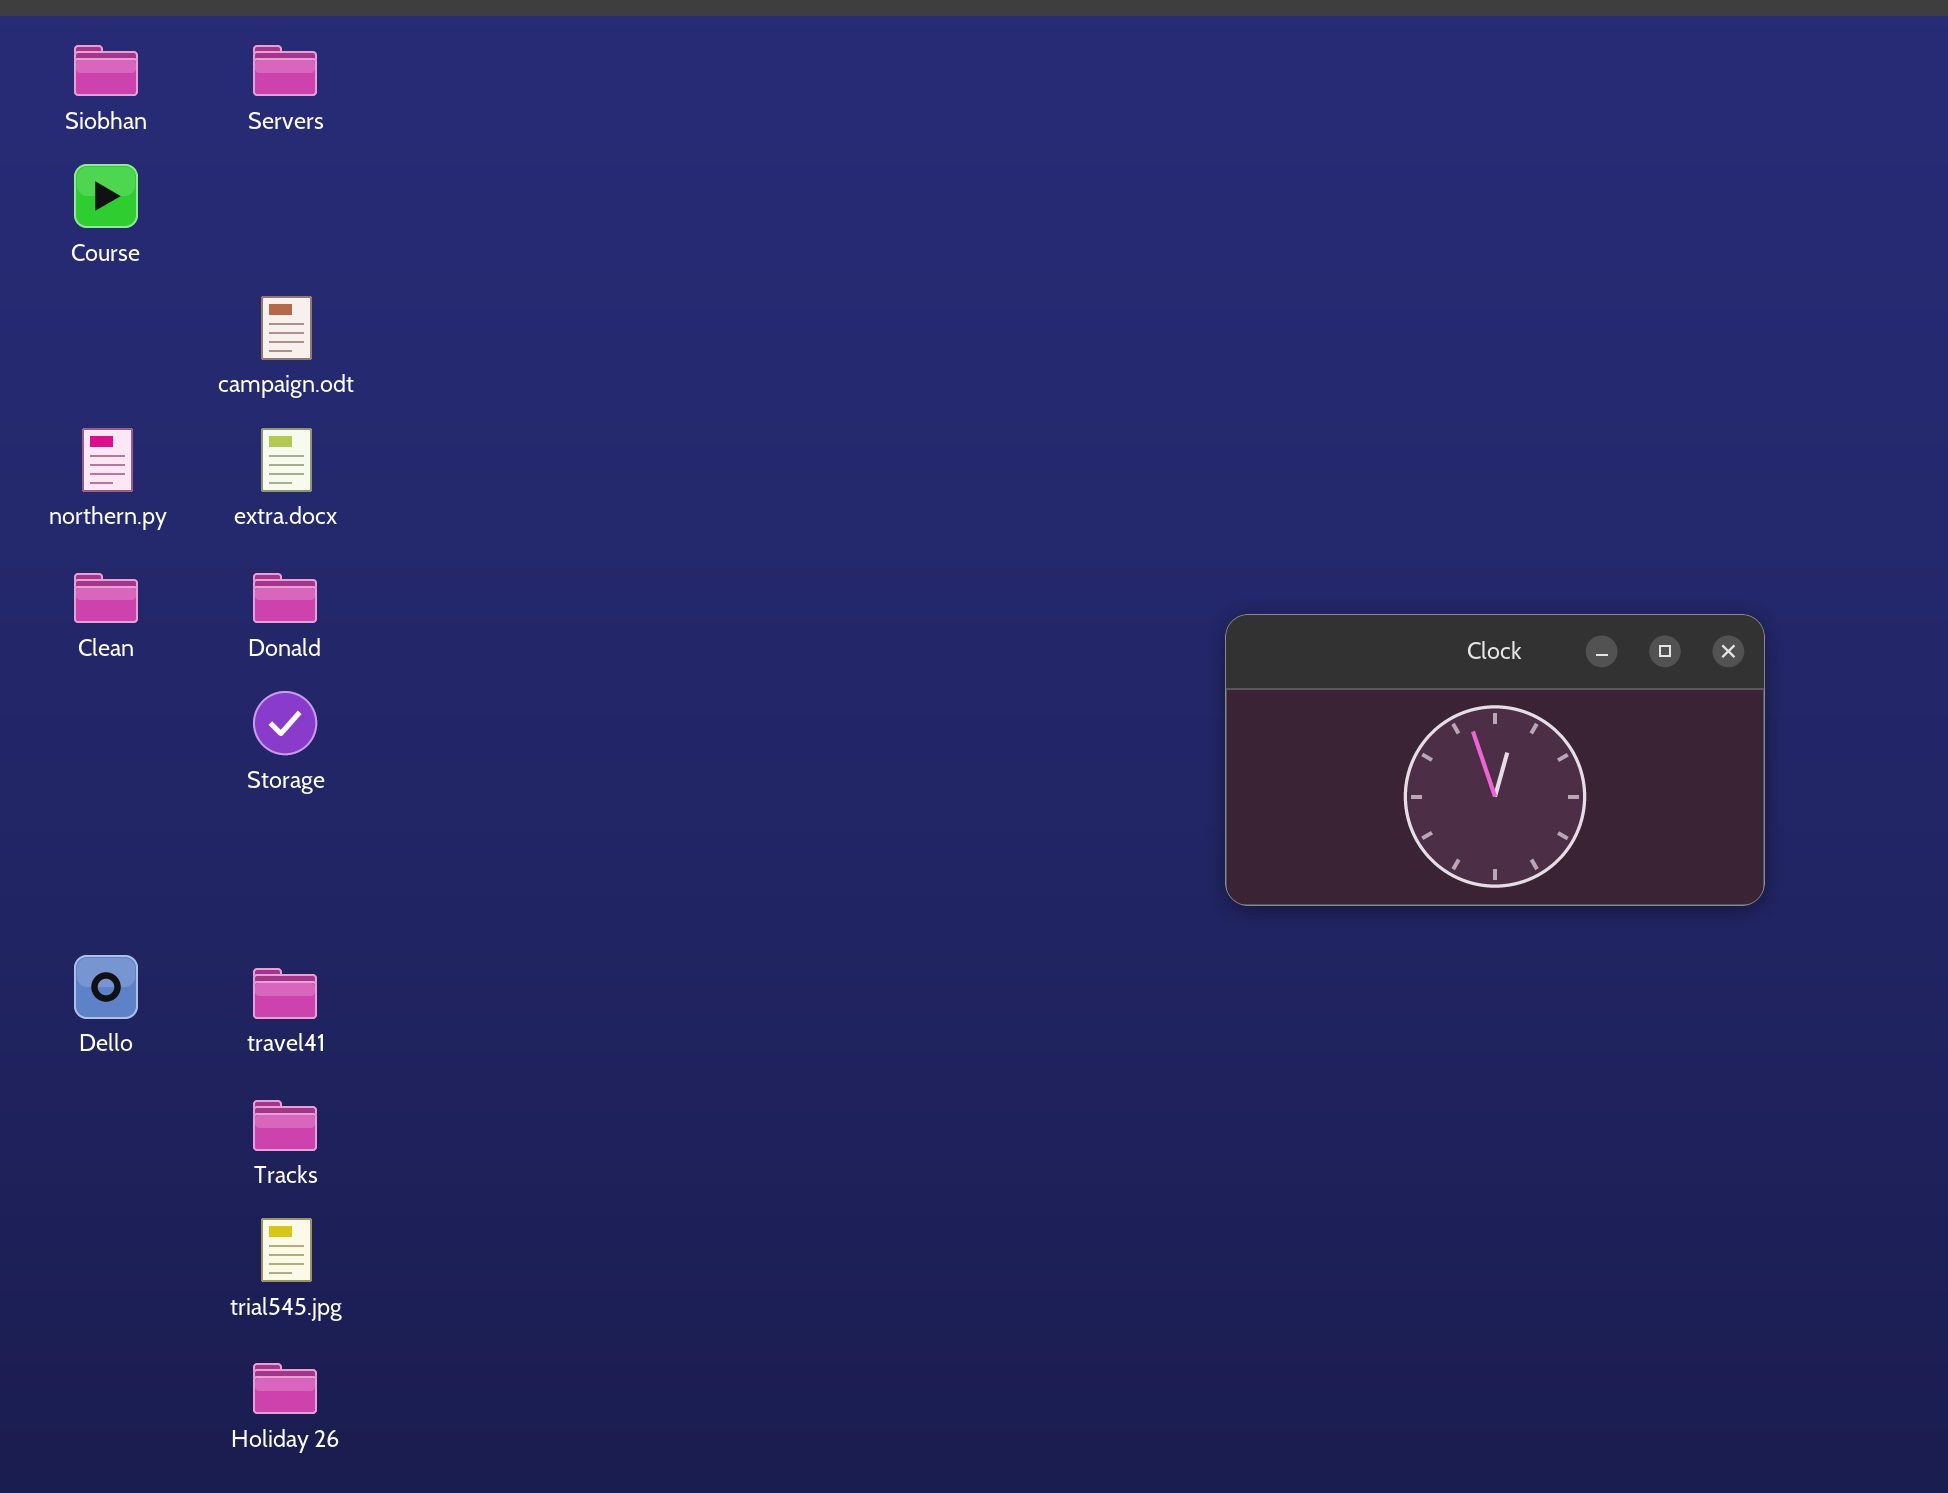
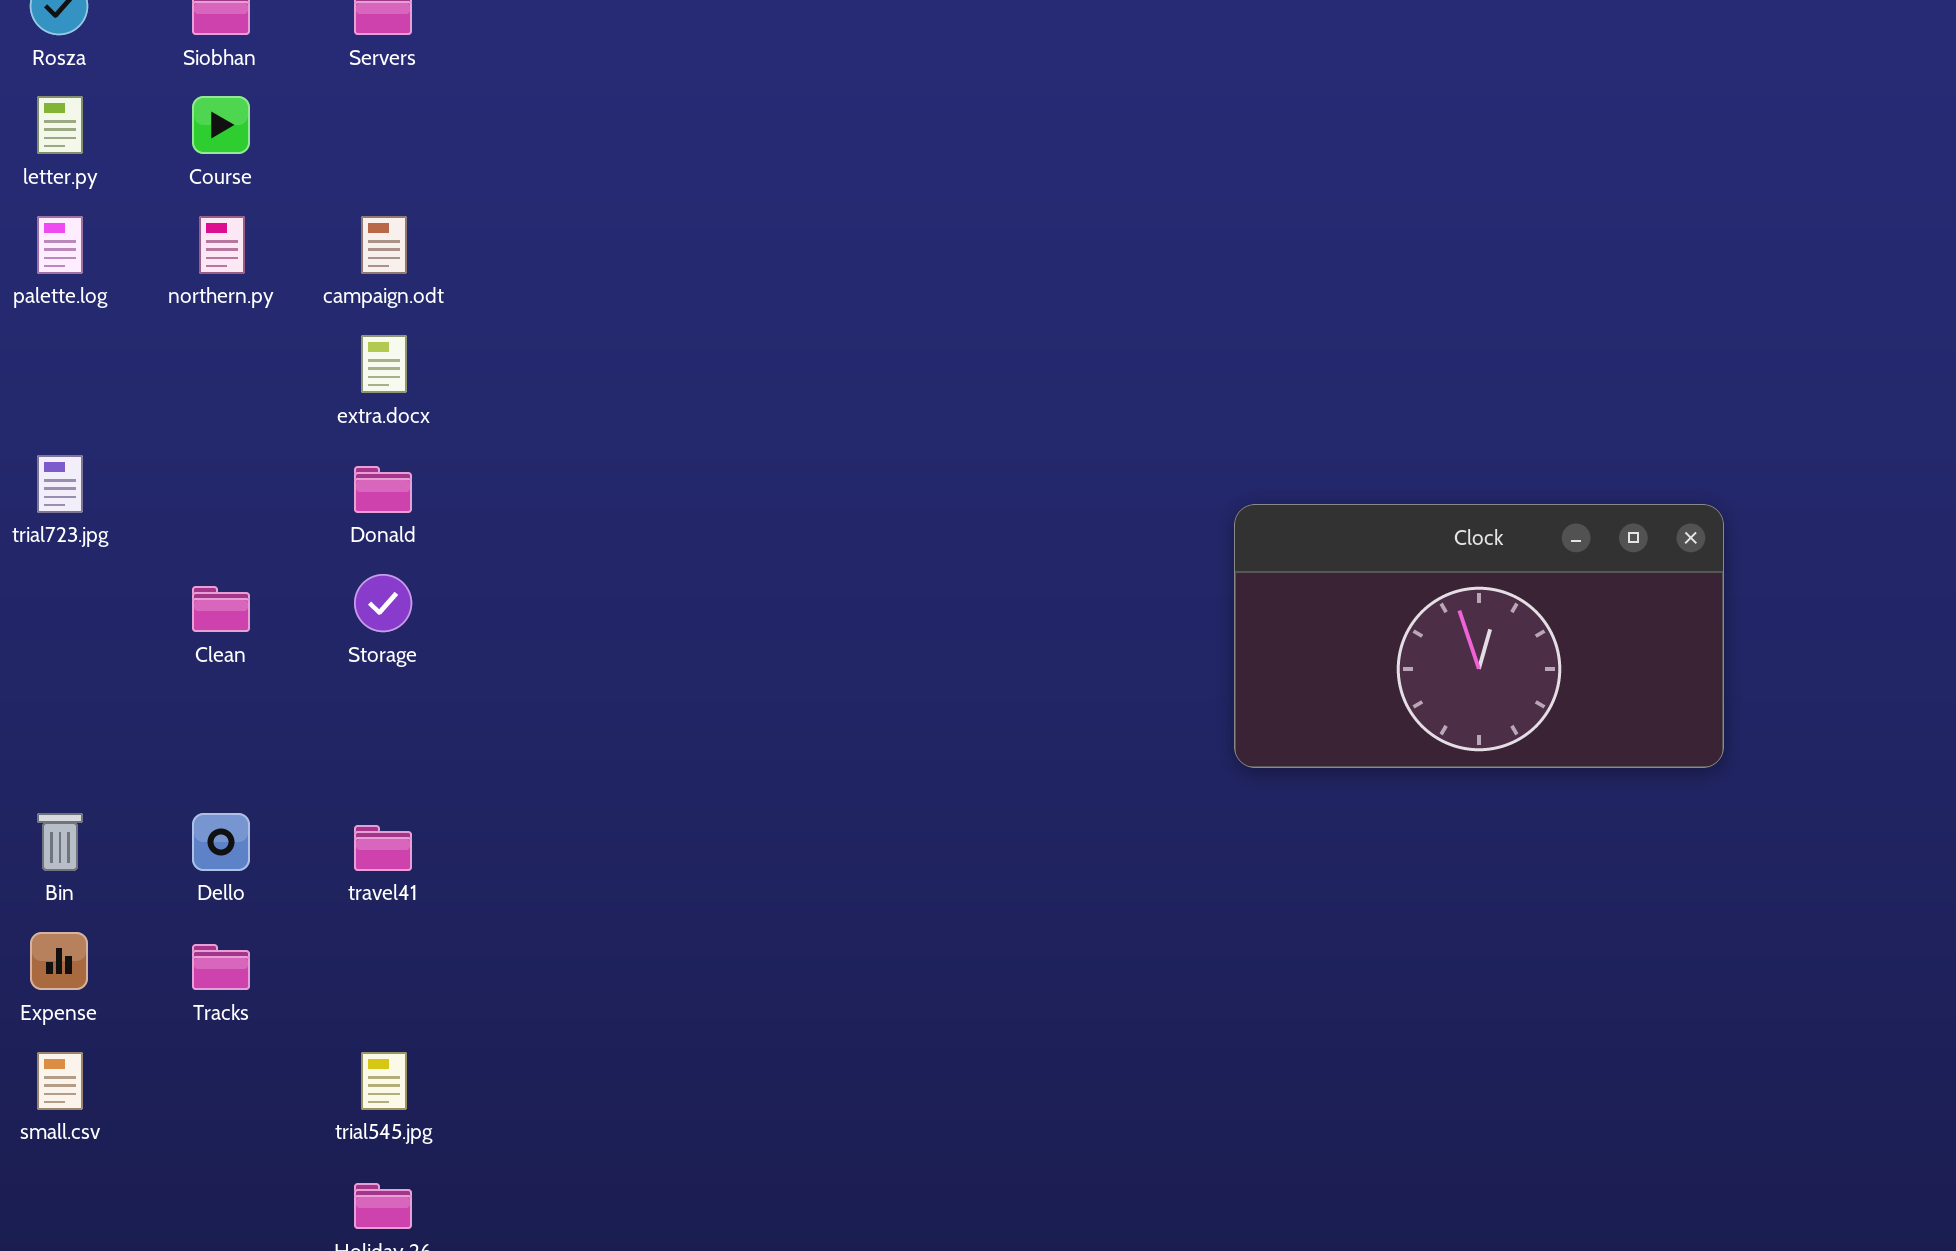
northern.py: [82,428,133,492] -> [199,216,245,274], moved
Clean: [74,573,138,623] -> [192,586,250,632], moved
Tracks: [253,1100,317,1151] -> [192,944,250,990], moved

